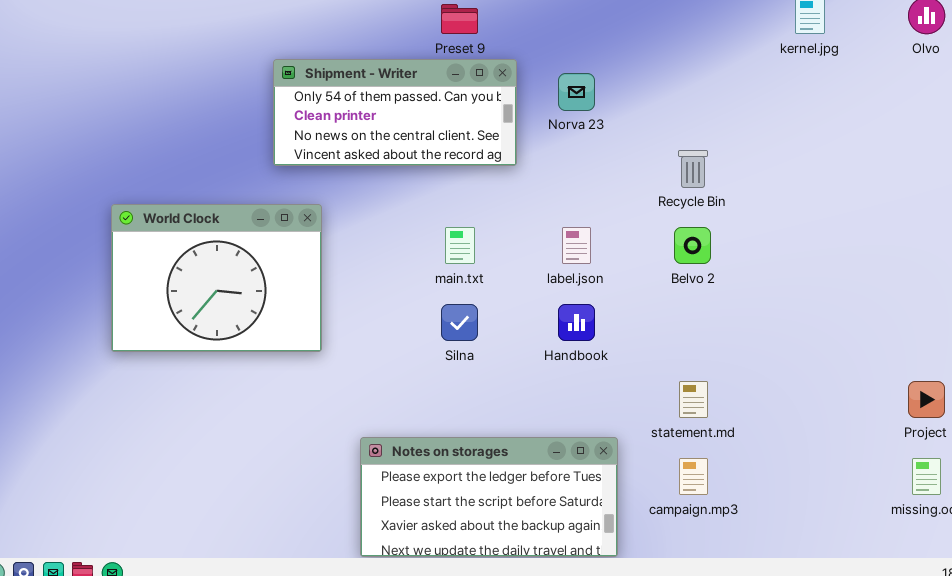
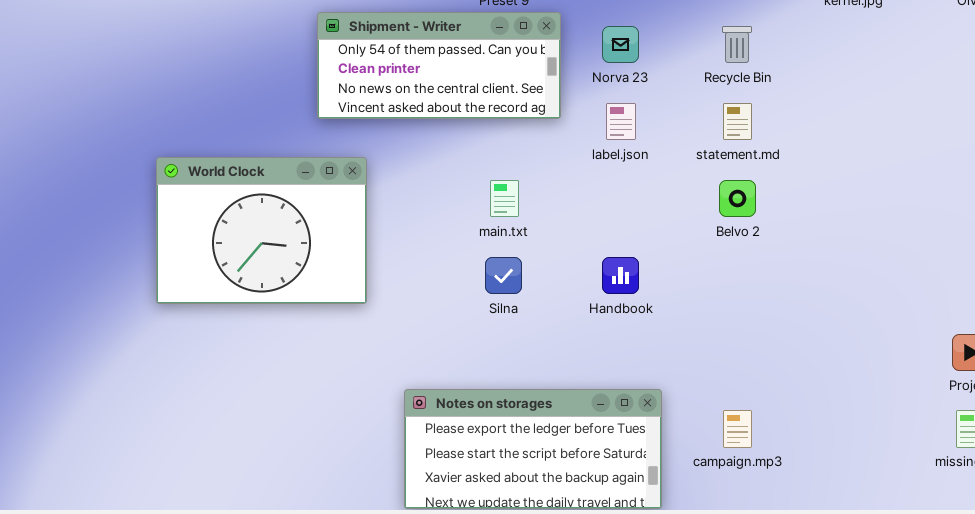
Recycle Bin: [678,150,708,188] -> [722,26,752,63], moved
label.json: [562,227,591,264] -> [606,103,636,140], moved
statement.md: [679,381,708,418] -> [723,103,752,140], moved

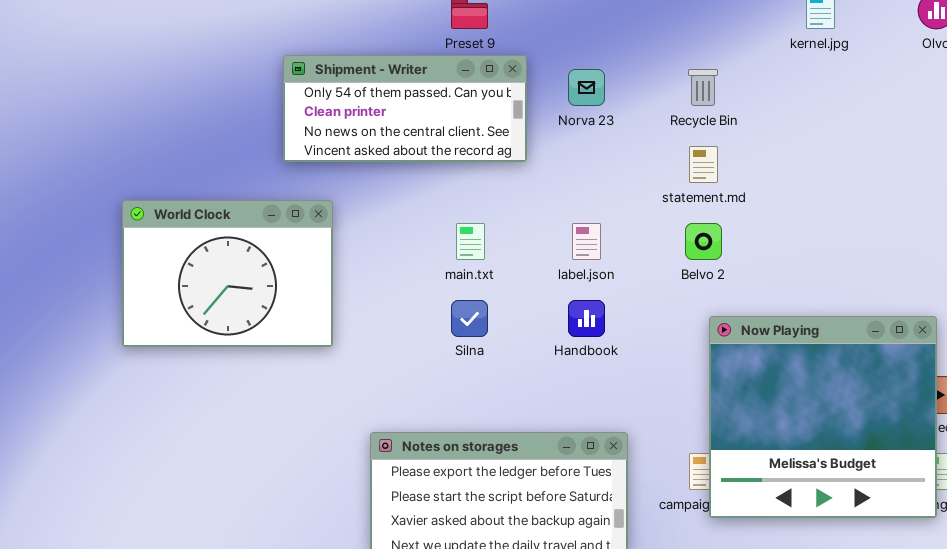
label.json: [606,103,636,140] -> [572,223,601,260], moved
Now Playing: none -> [709,316,937,518], opened

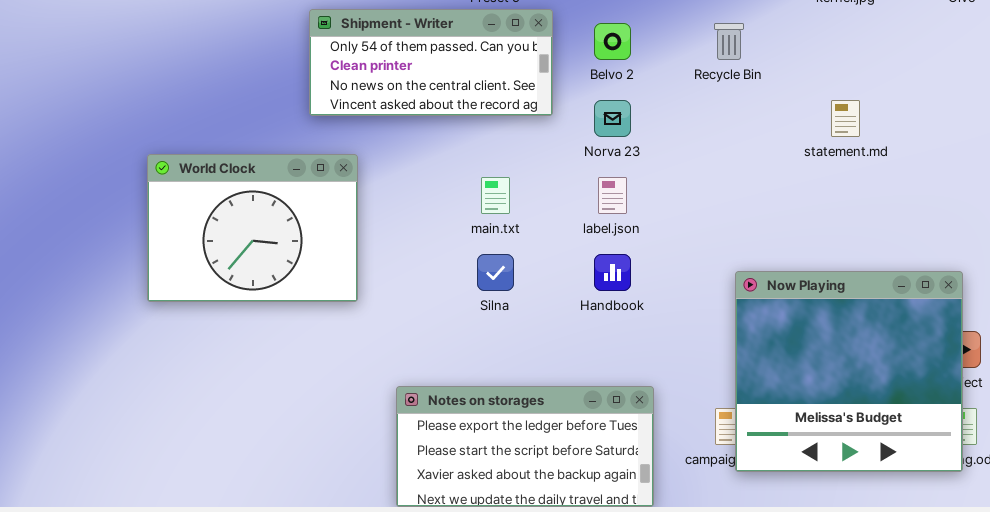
Norva 23: [568,69,605,106] -> [594,100,631,137], moved
statement.md: [689,146,718,183] -> [831,100,860,137], moved
Belvo 2: [685,223,722,260] -> [594,23,631,60], moved

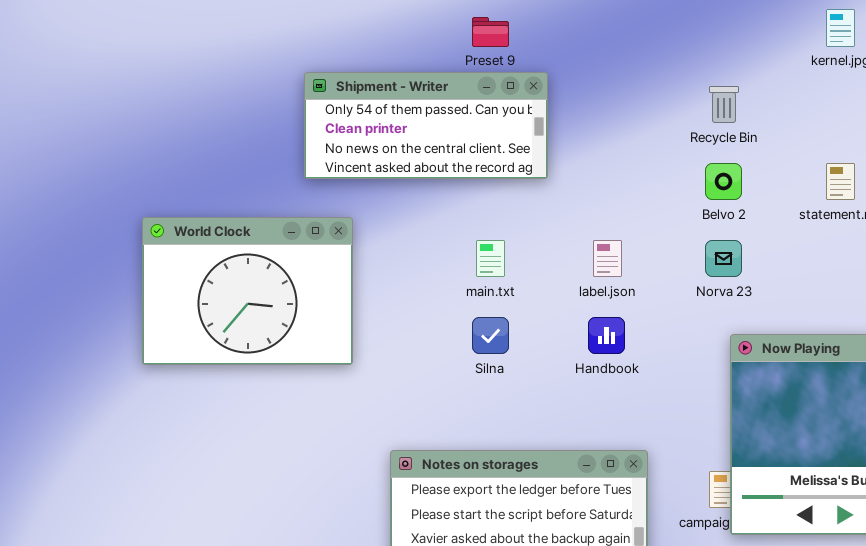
Belvo 2: [594,23,631,60] -> [705,163,742,200], moved
Norva 23: [594,100,631,137] -> [705,240,742,277], moved

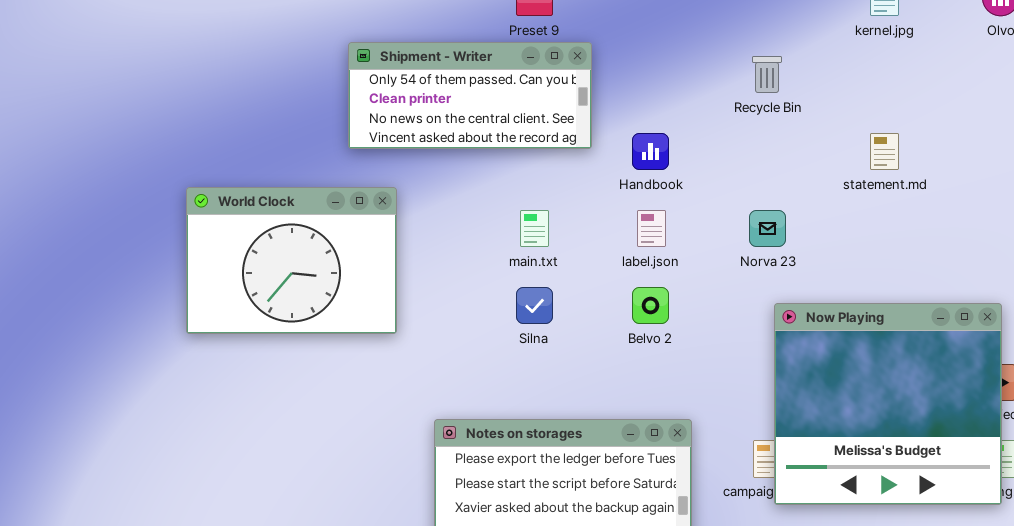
Belvo 2: [705,163,742,200] -> [632,287,669,324], moved
Handbook: [588,317,625,354] -> [632,133,669,170], moved

